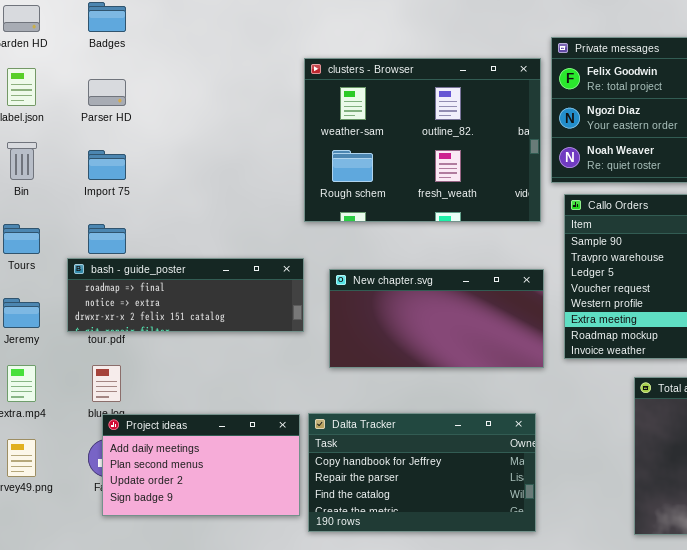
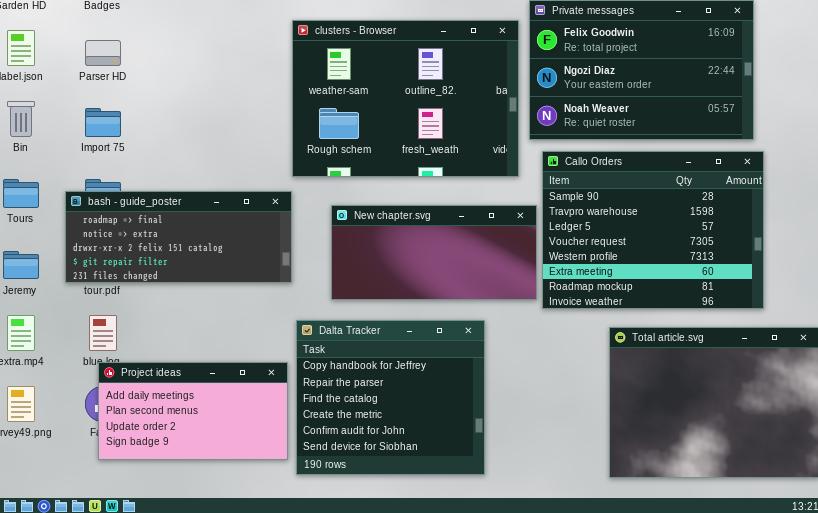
bash - guide_poster: [67,258,304,332] -> [65,191,292,283], resized
New chapter.svg: [329,269,544,368] -> [331,205,537,300], moved
Dalta Tracker: [308,413,536,532] -> [296,320,485,475], resized

